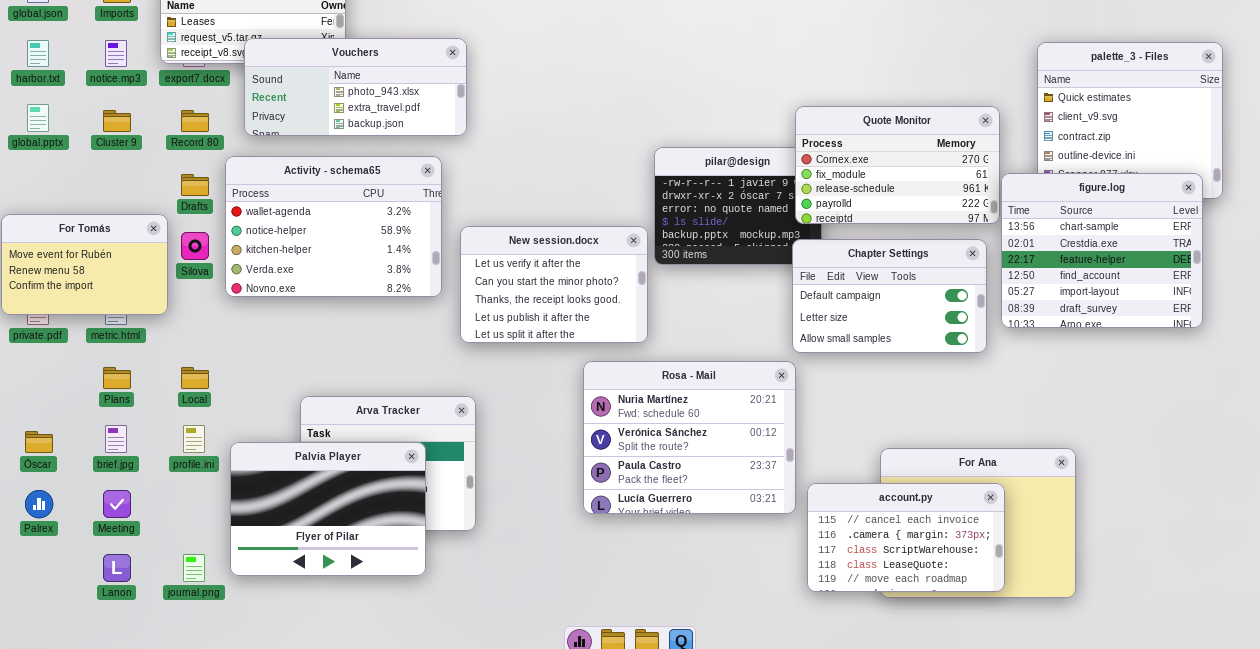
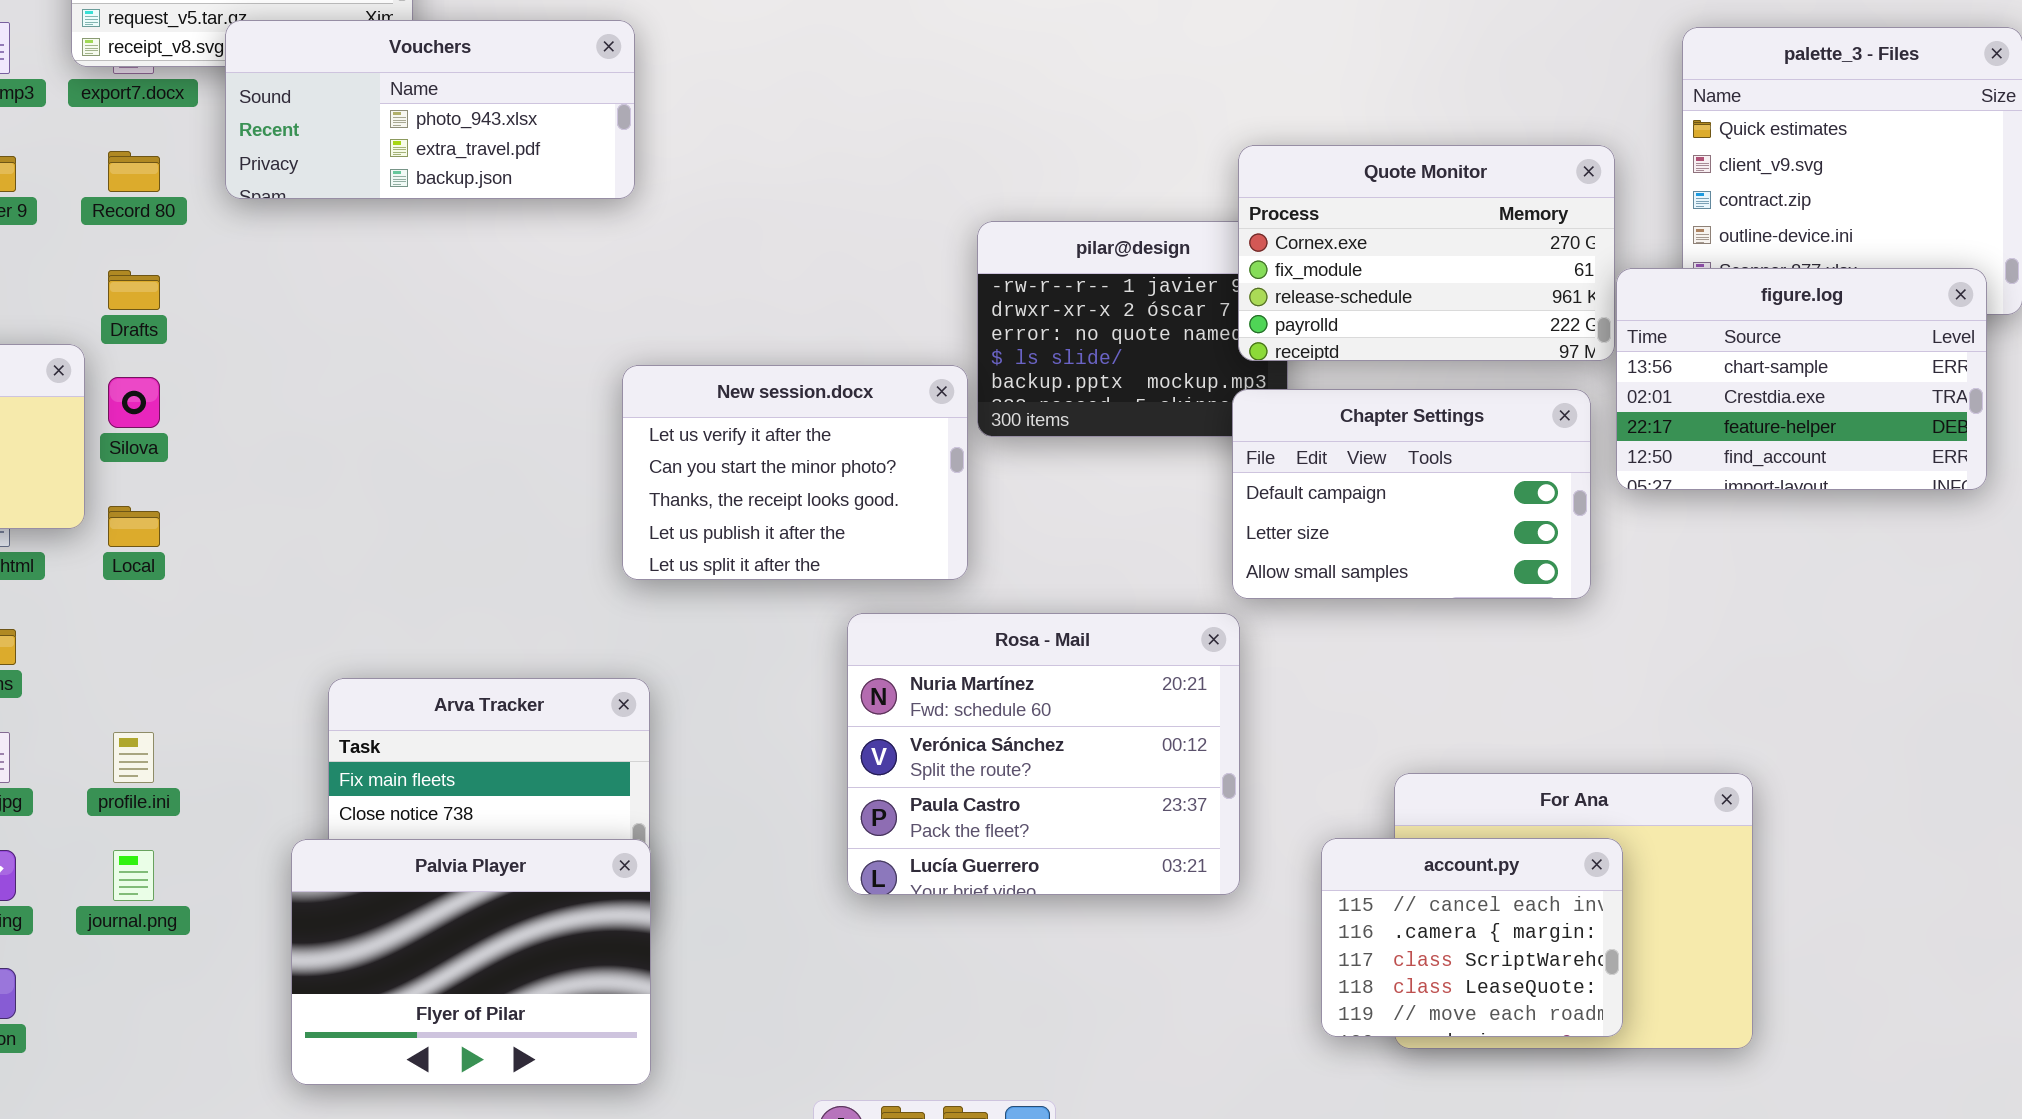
Activity - schema65: [225,156,442,297] -> none, closed
figure.log: [1001,173,1203,328] -> [1616,268,1987,490], resized
Local: [181,367,209,389] -> [108,506,160,547], moved
Palvia Player: [230,442,426,576] -> [291,839,651,1085], moved
account.py: [807,483,1005,592] -> [1321,838,1623,1037], resized
journal.png: [183,554,205,582] -> [113,850,154,901], moved

